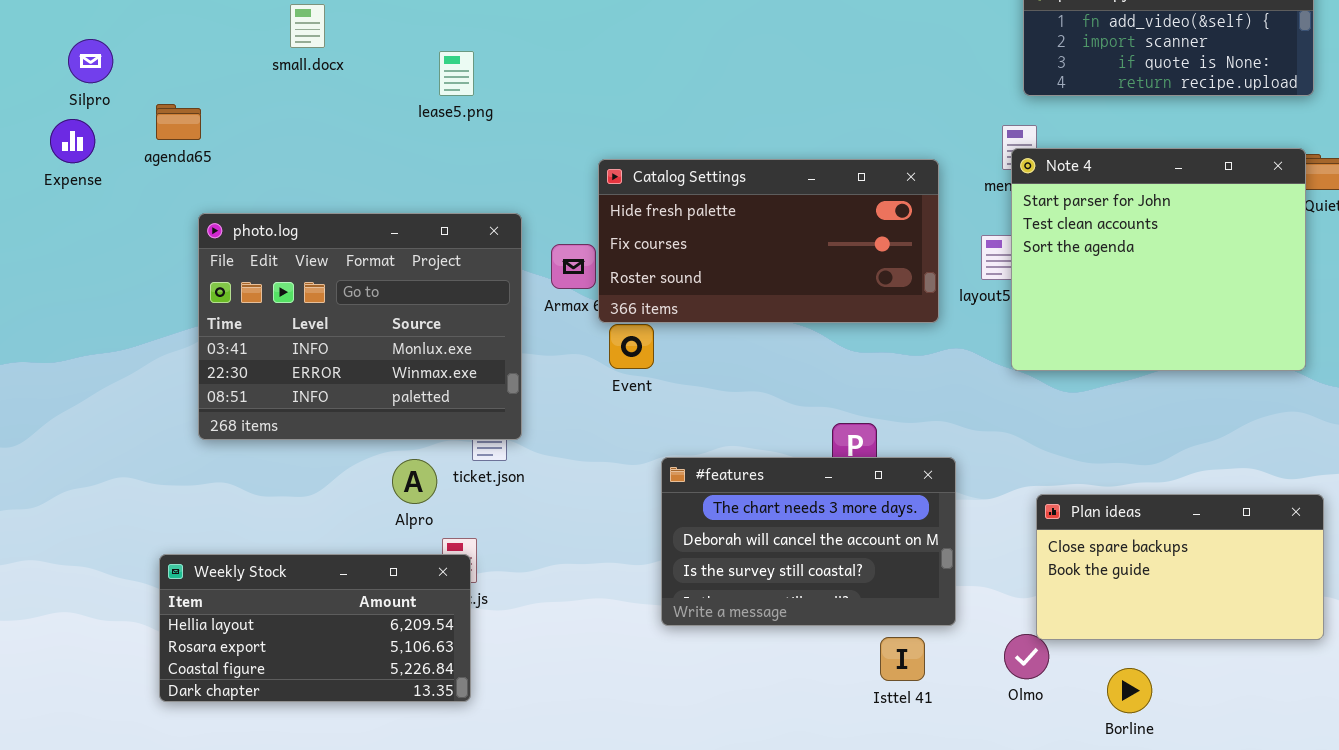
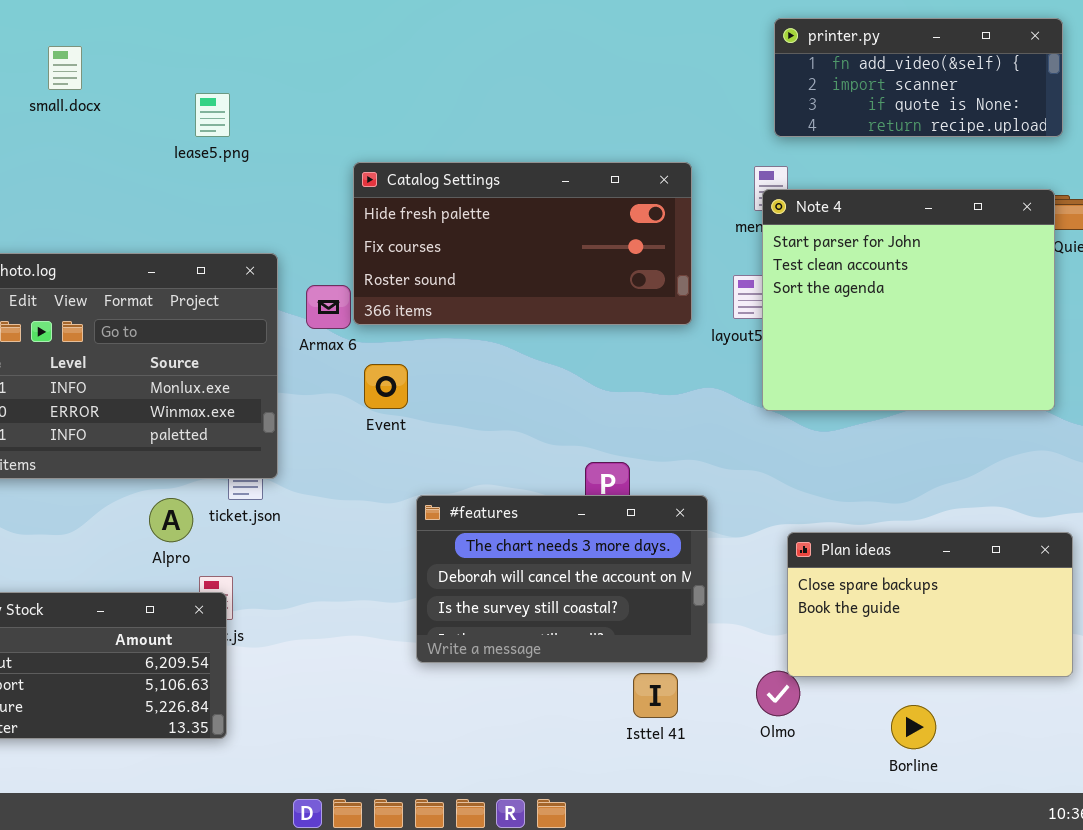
Catalog Settings: [598,159,939,323] -> [353,162,692,325], moved
Borline: [1107,668,1152,713] -> [891,705,936,749], moved

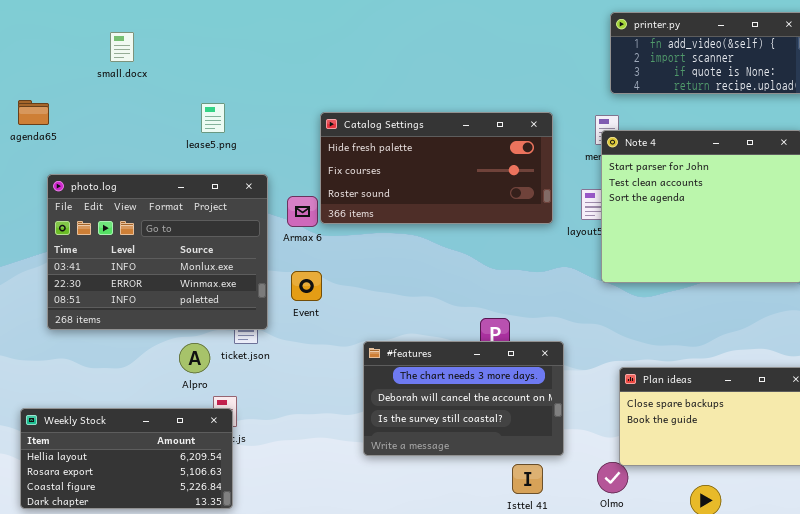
lease5.png: [195,93,230,137] -> [201,103,225,133], moved
Event: [364,364,408,409] -> [291,271,322,301], moved

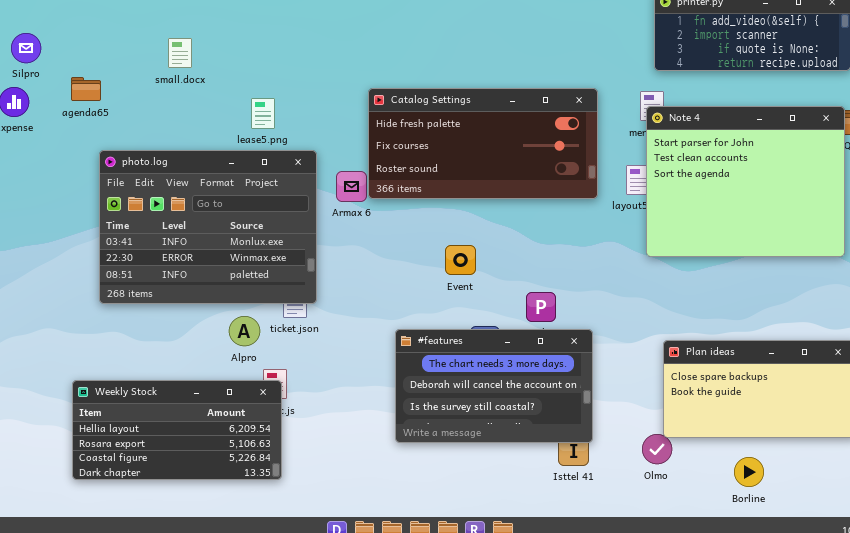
small.docx: [110,32,134,62] -> [168,38,192,68], moved
lease5.png: [201,103,225,133] -> [251,98,275,129], moved
Event: [291,271,322,301] -> [445,245,476,275], moved
#features: [363,341,564,456] -> [395,329,593,443], moved

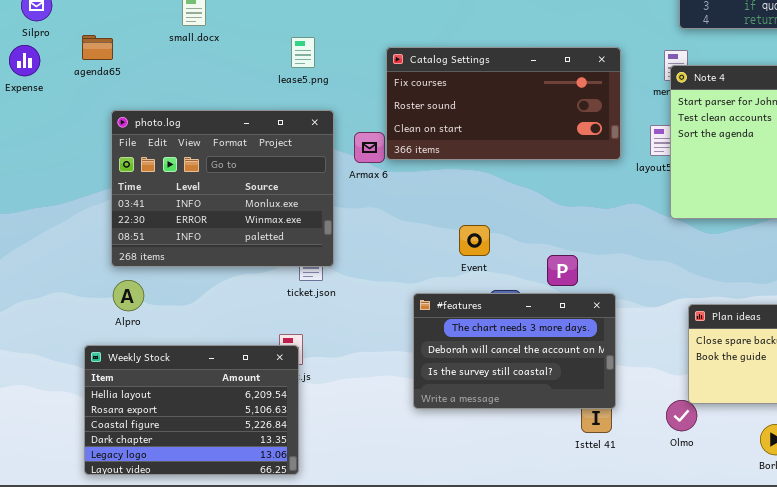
Catalog Settings: [368,88,598,199] -> [386,47,621,160], scrolled down 1 row
lease5.png: [251,98,275,129] -> [291,37,315,68], moved
Event: [445,245,476,275] -> [459,225,490,256], moved
Alpro: [229,316,260,346] -> [113,280,144,311], moved
Weekly Stock: [72,380,282,480] -> [84,345,299,475], resized

